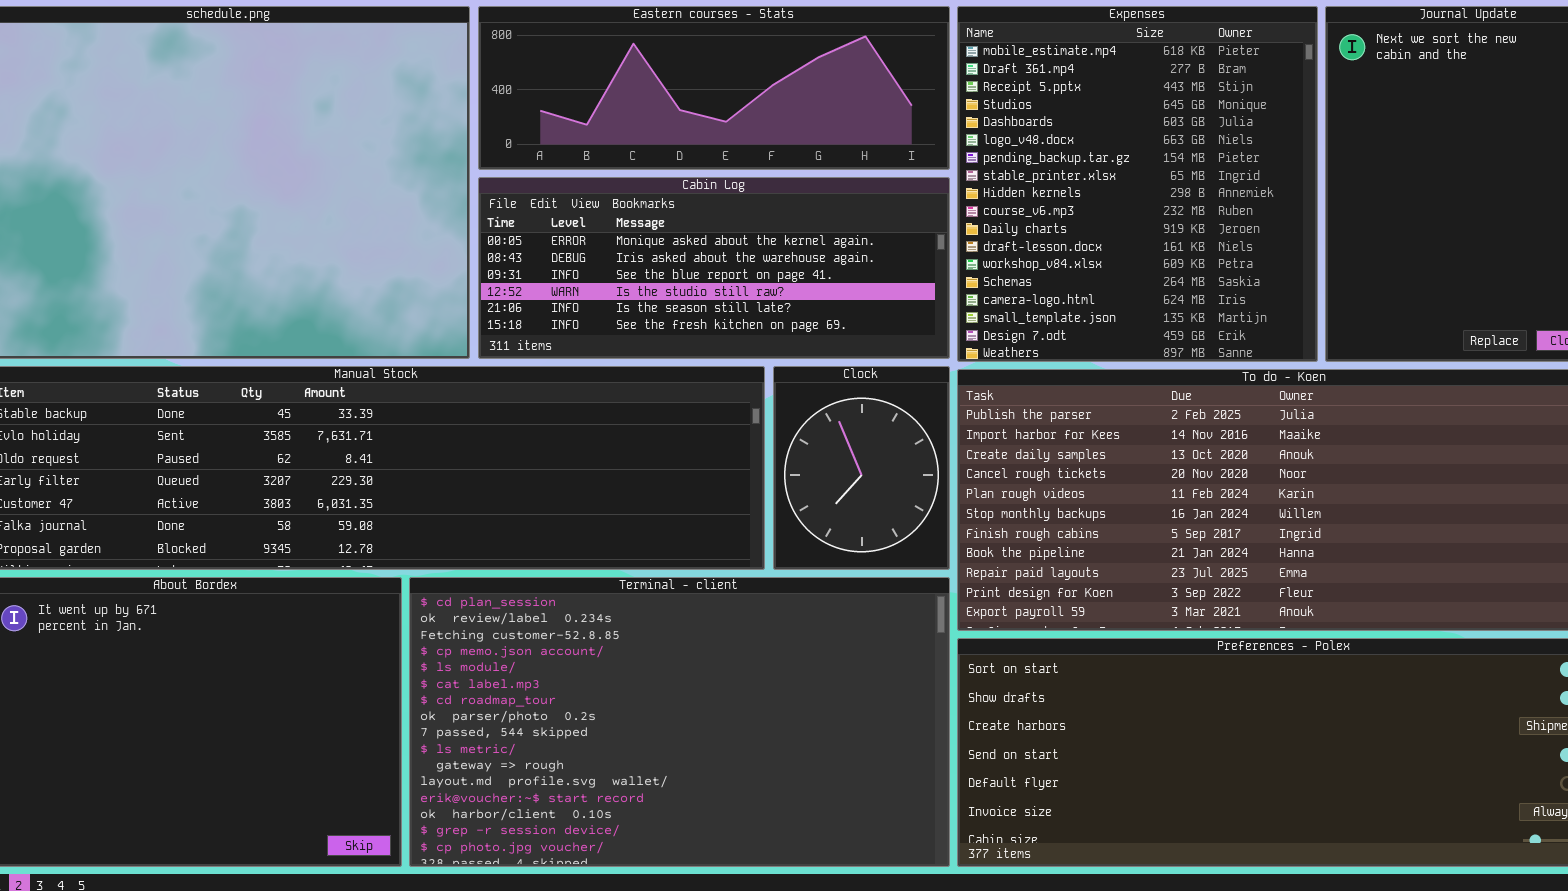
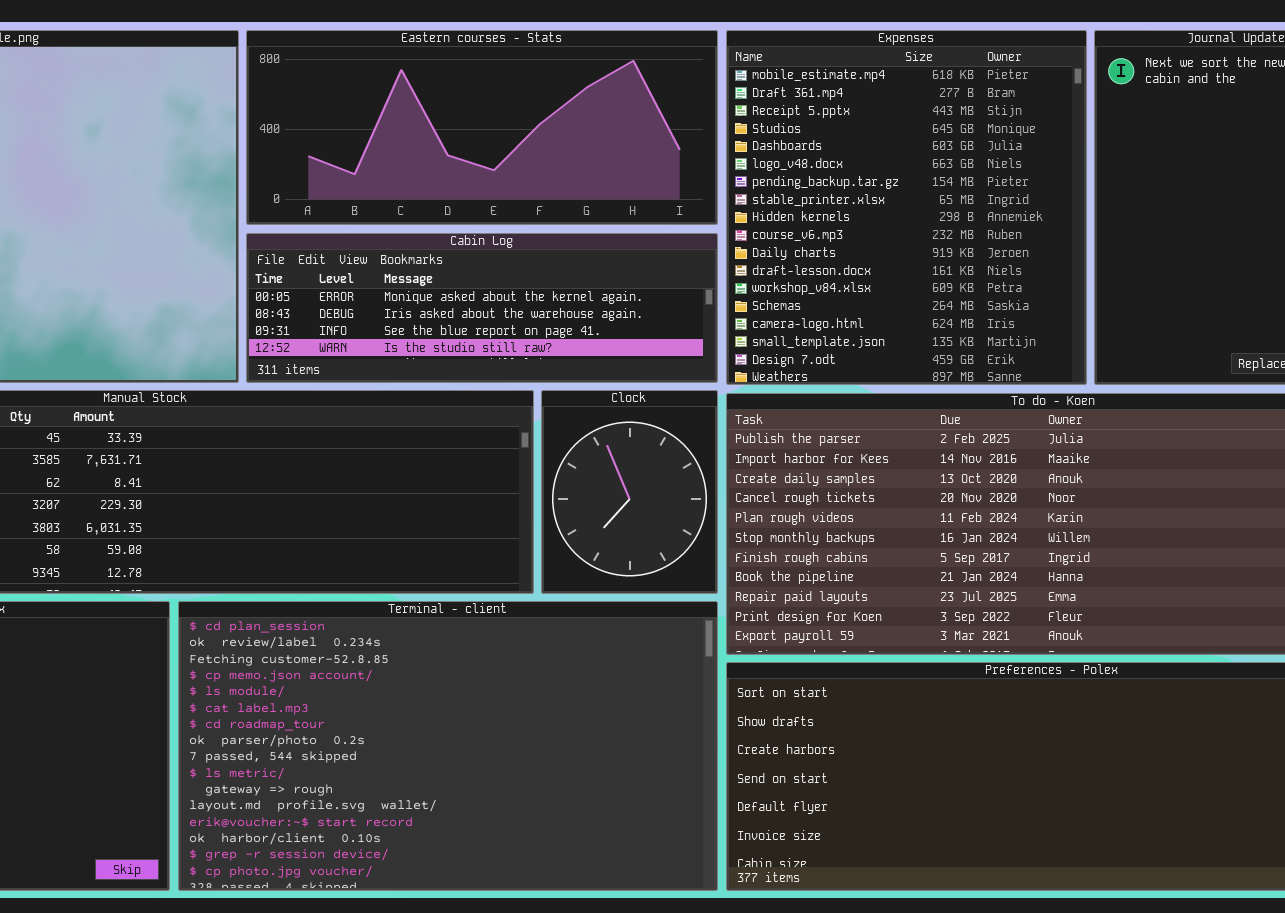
Eastern courses - Stats: [478,6,950,170] -> [246,30,718,225], resized
Cabin Log: [478,177,950,359] -> [246,233,718,383], resized

